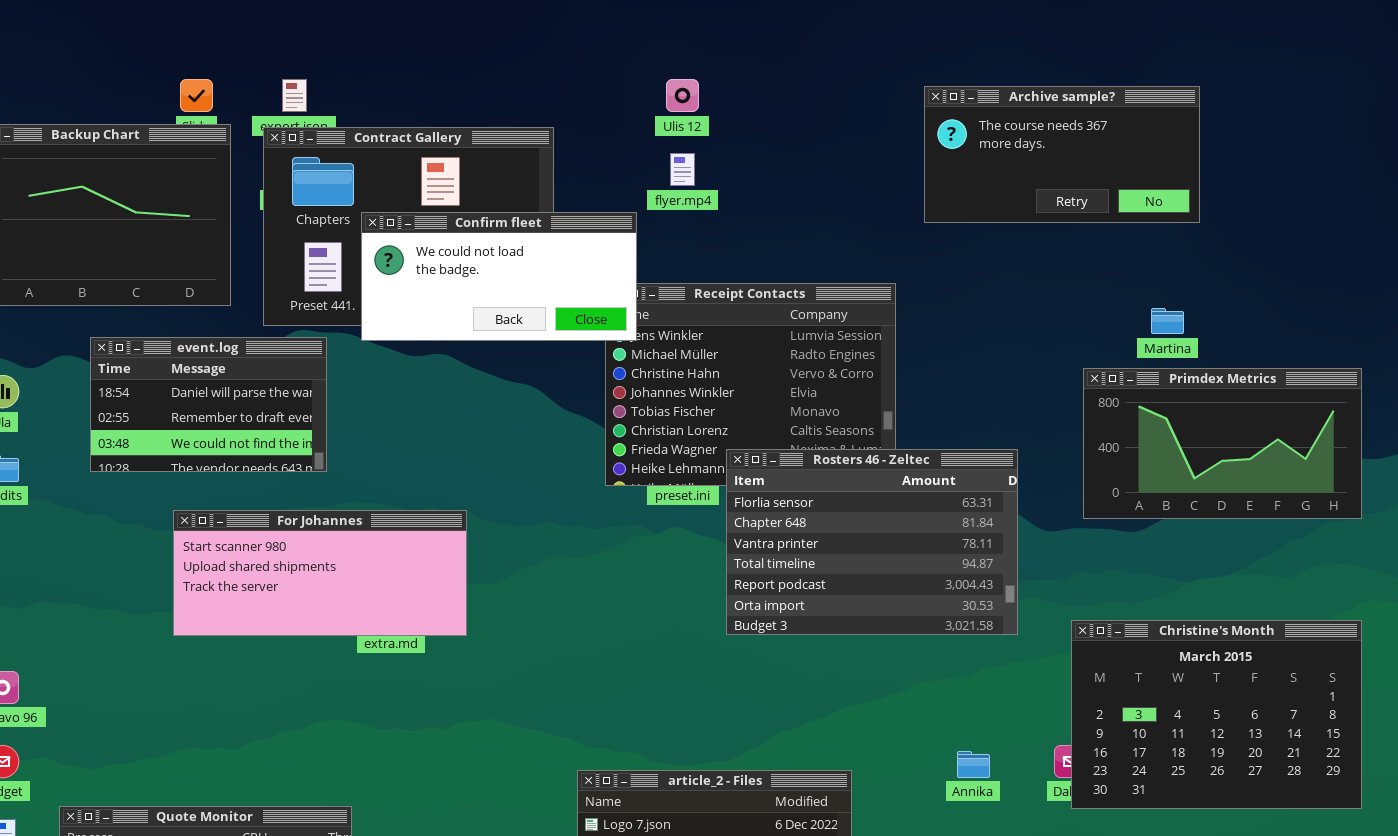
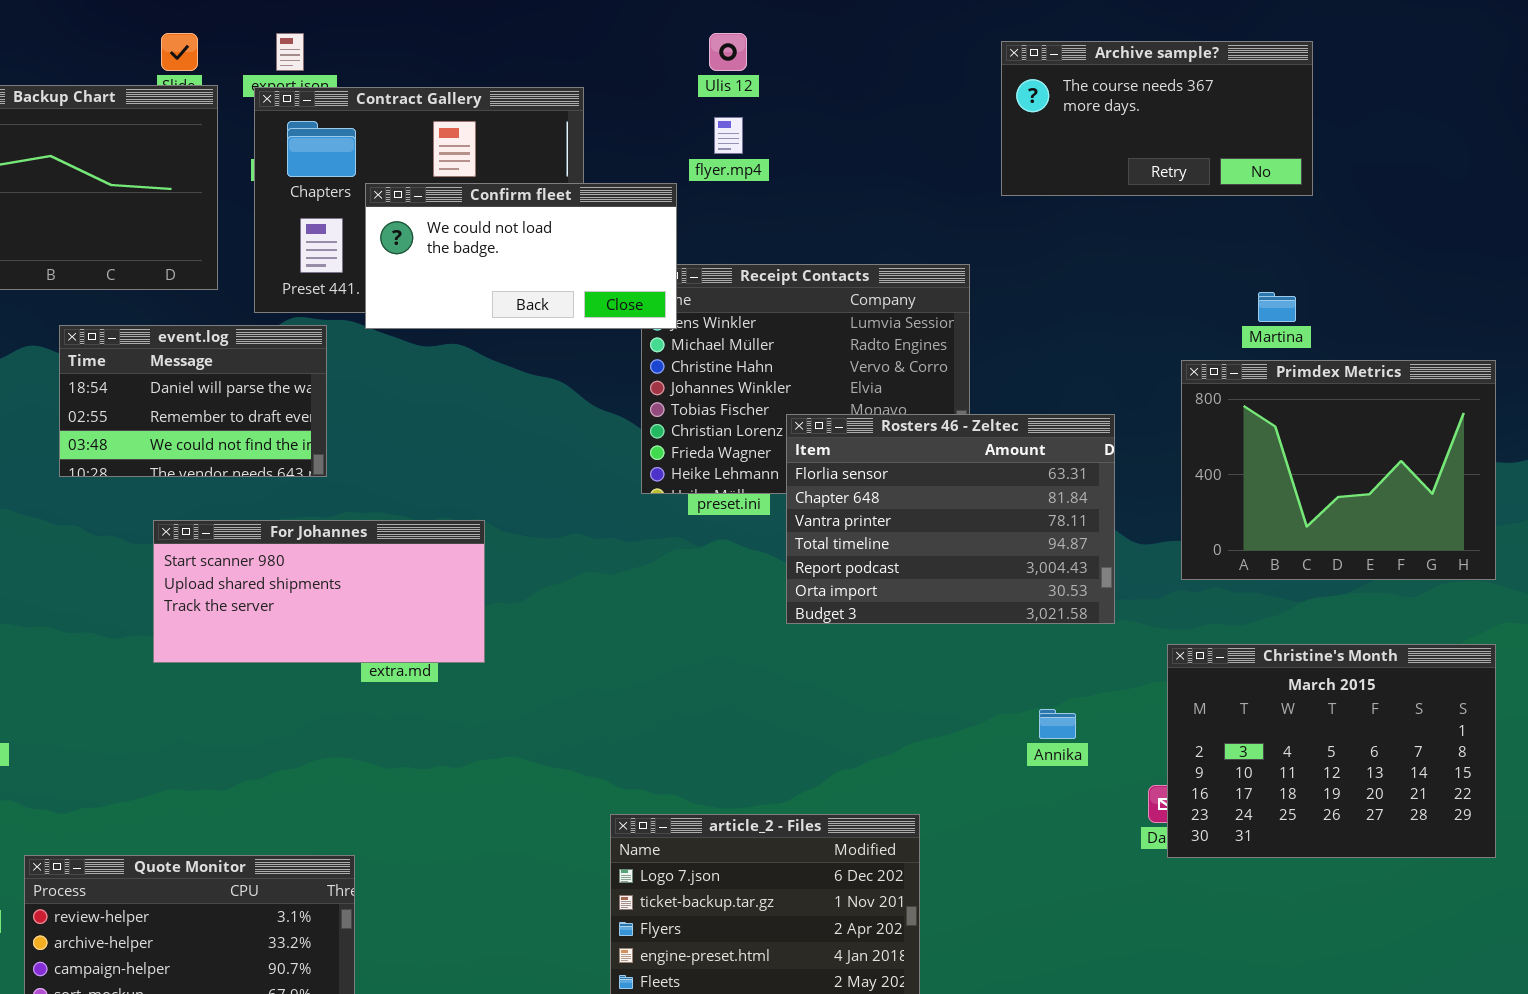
Primdex Metrics: [1083,368,1362,519] -> [1181,360,1496,580], resized
Rosters 46 - Zeltec: [726,449,1018,635] -> [786,414,1115,624], moved
Annika: [957,751,990,778] -> [1039,709,1076,739], moved

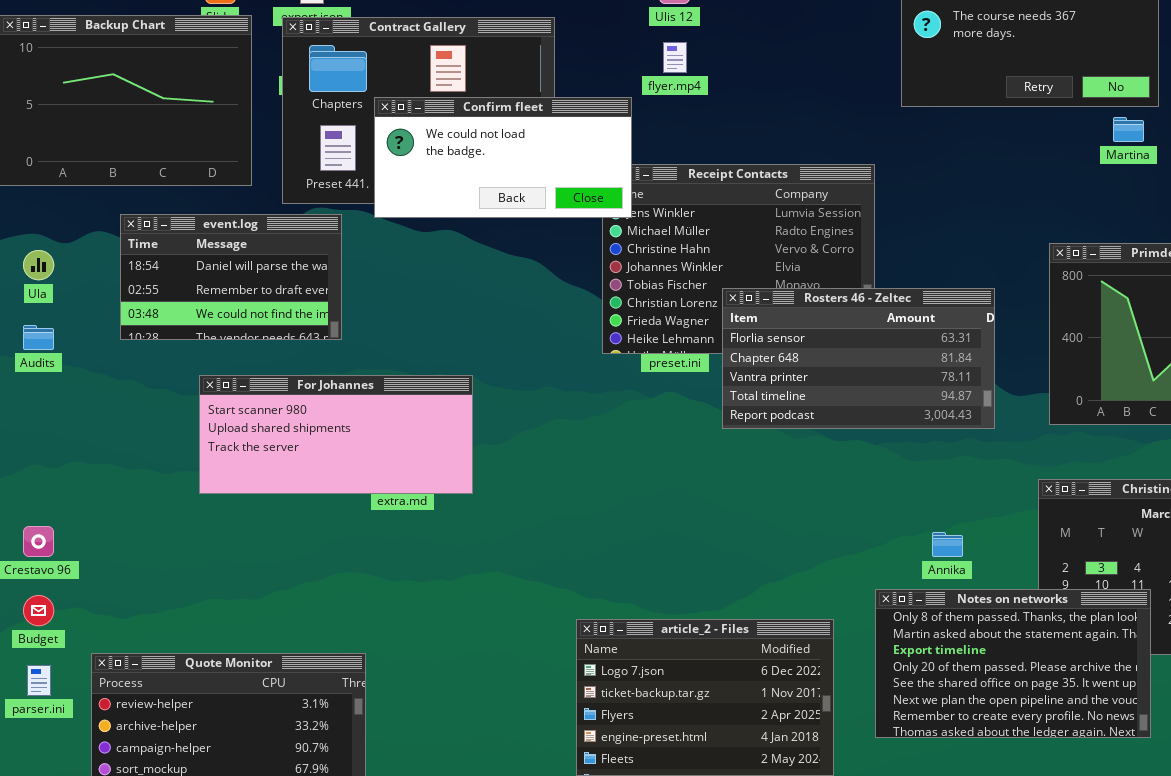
Martina: [1258,292,1296,322] -> [1113,117,1144,142], moved
Rosters 46 - Zeltec: [786,414,1115,624] -> [722,288,995,429], resized
Notes on networks: none -> [875,589,1151,738], opened

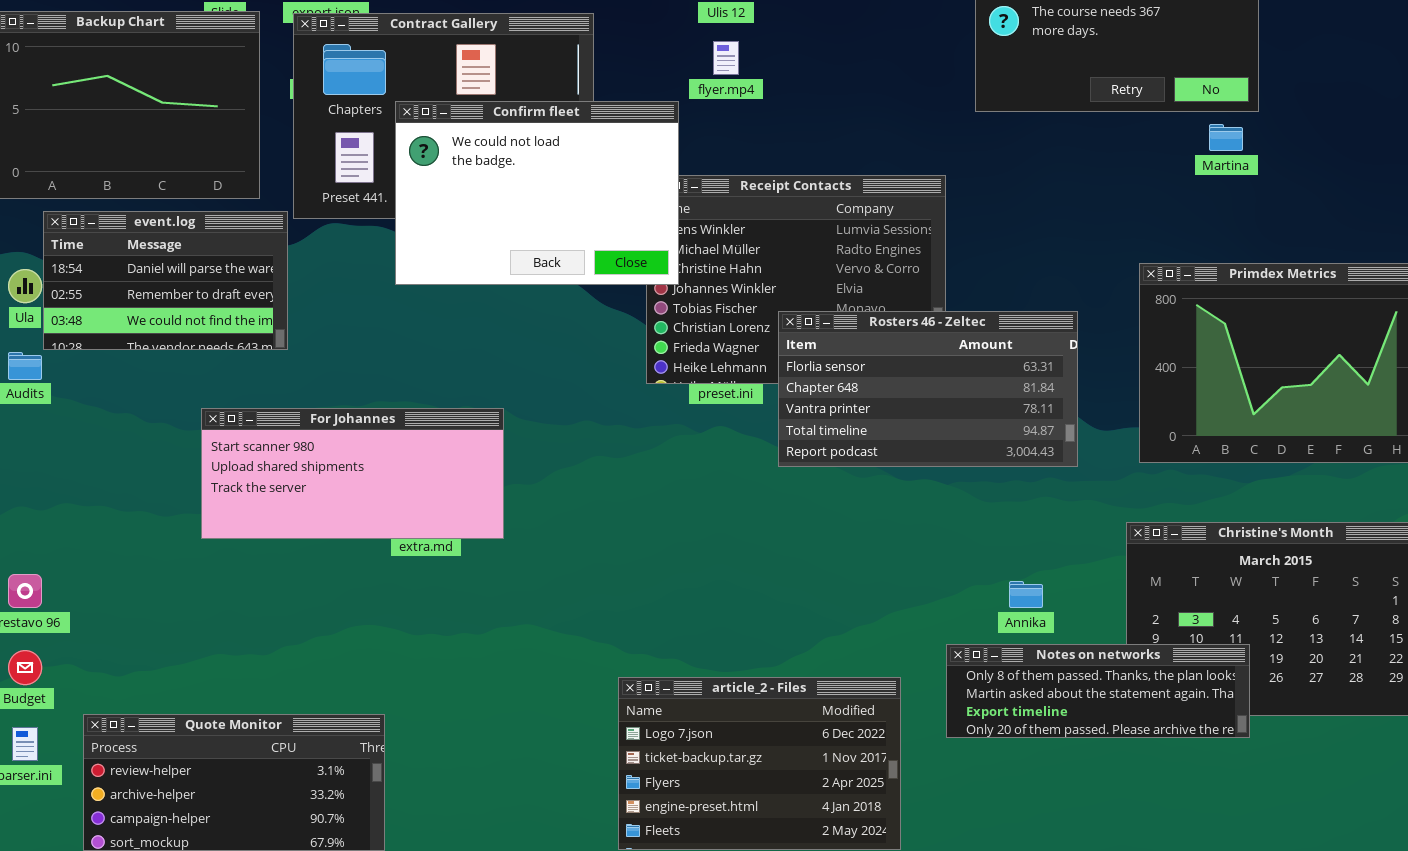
Confirm fleet: [374,97,632,218] -> [395,101,679,285], resized
event.log: [120,214,342,340] -> [43,211,288,350], moved
Notes on networks: [875,589,1151,738] -> [946,644,1250,738], resized

